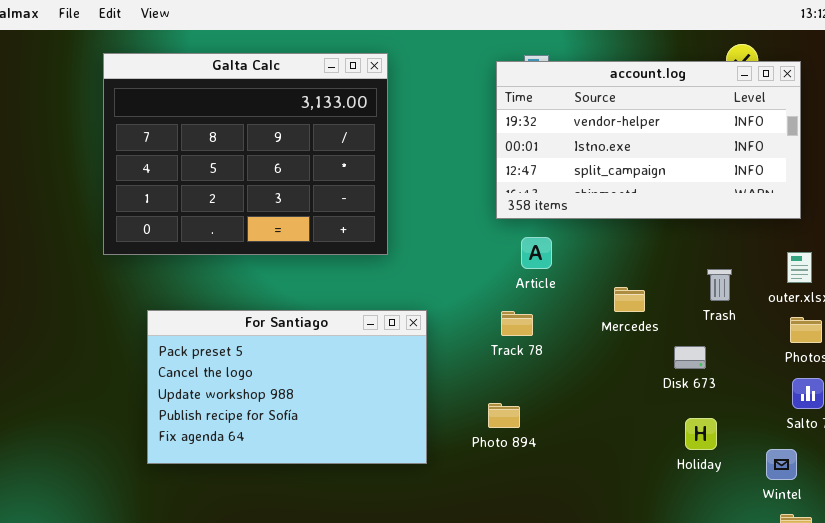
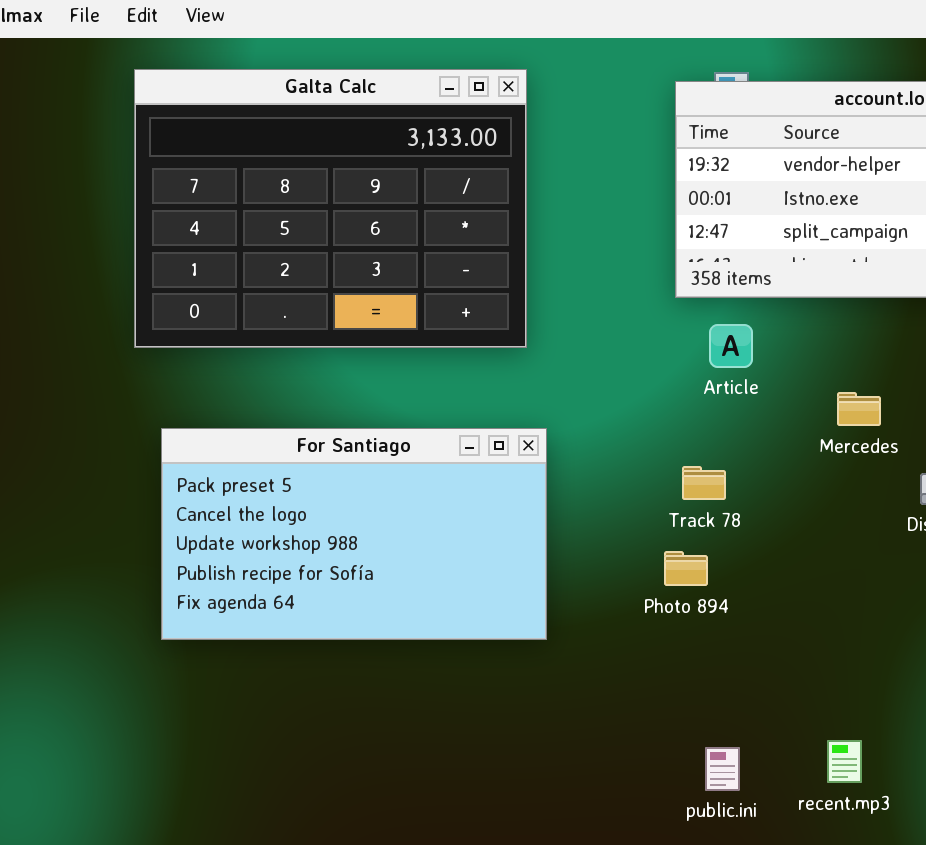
For Santiago: [147,310,427,464] -> [161,428,547,640], moved
Track 78: [501,311,533,336] -> [682,466,726,500], moved

